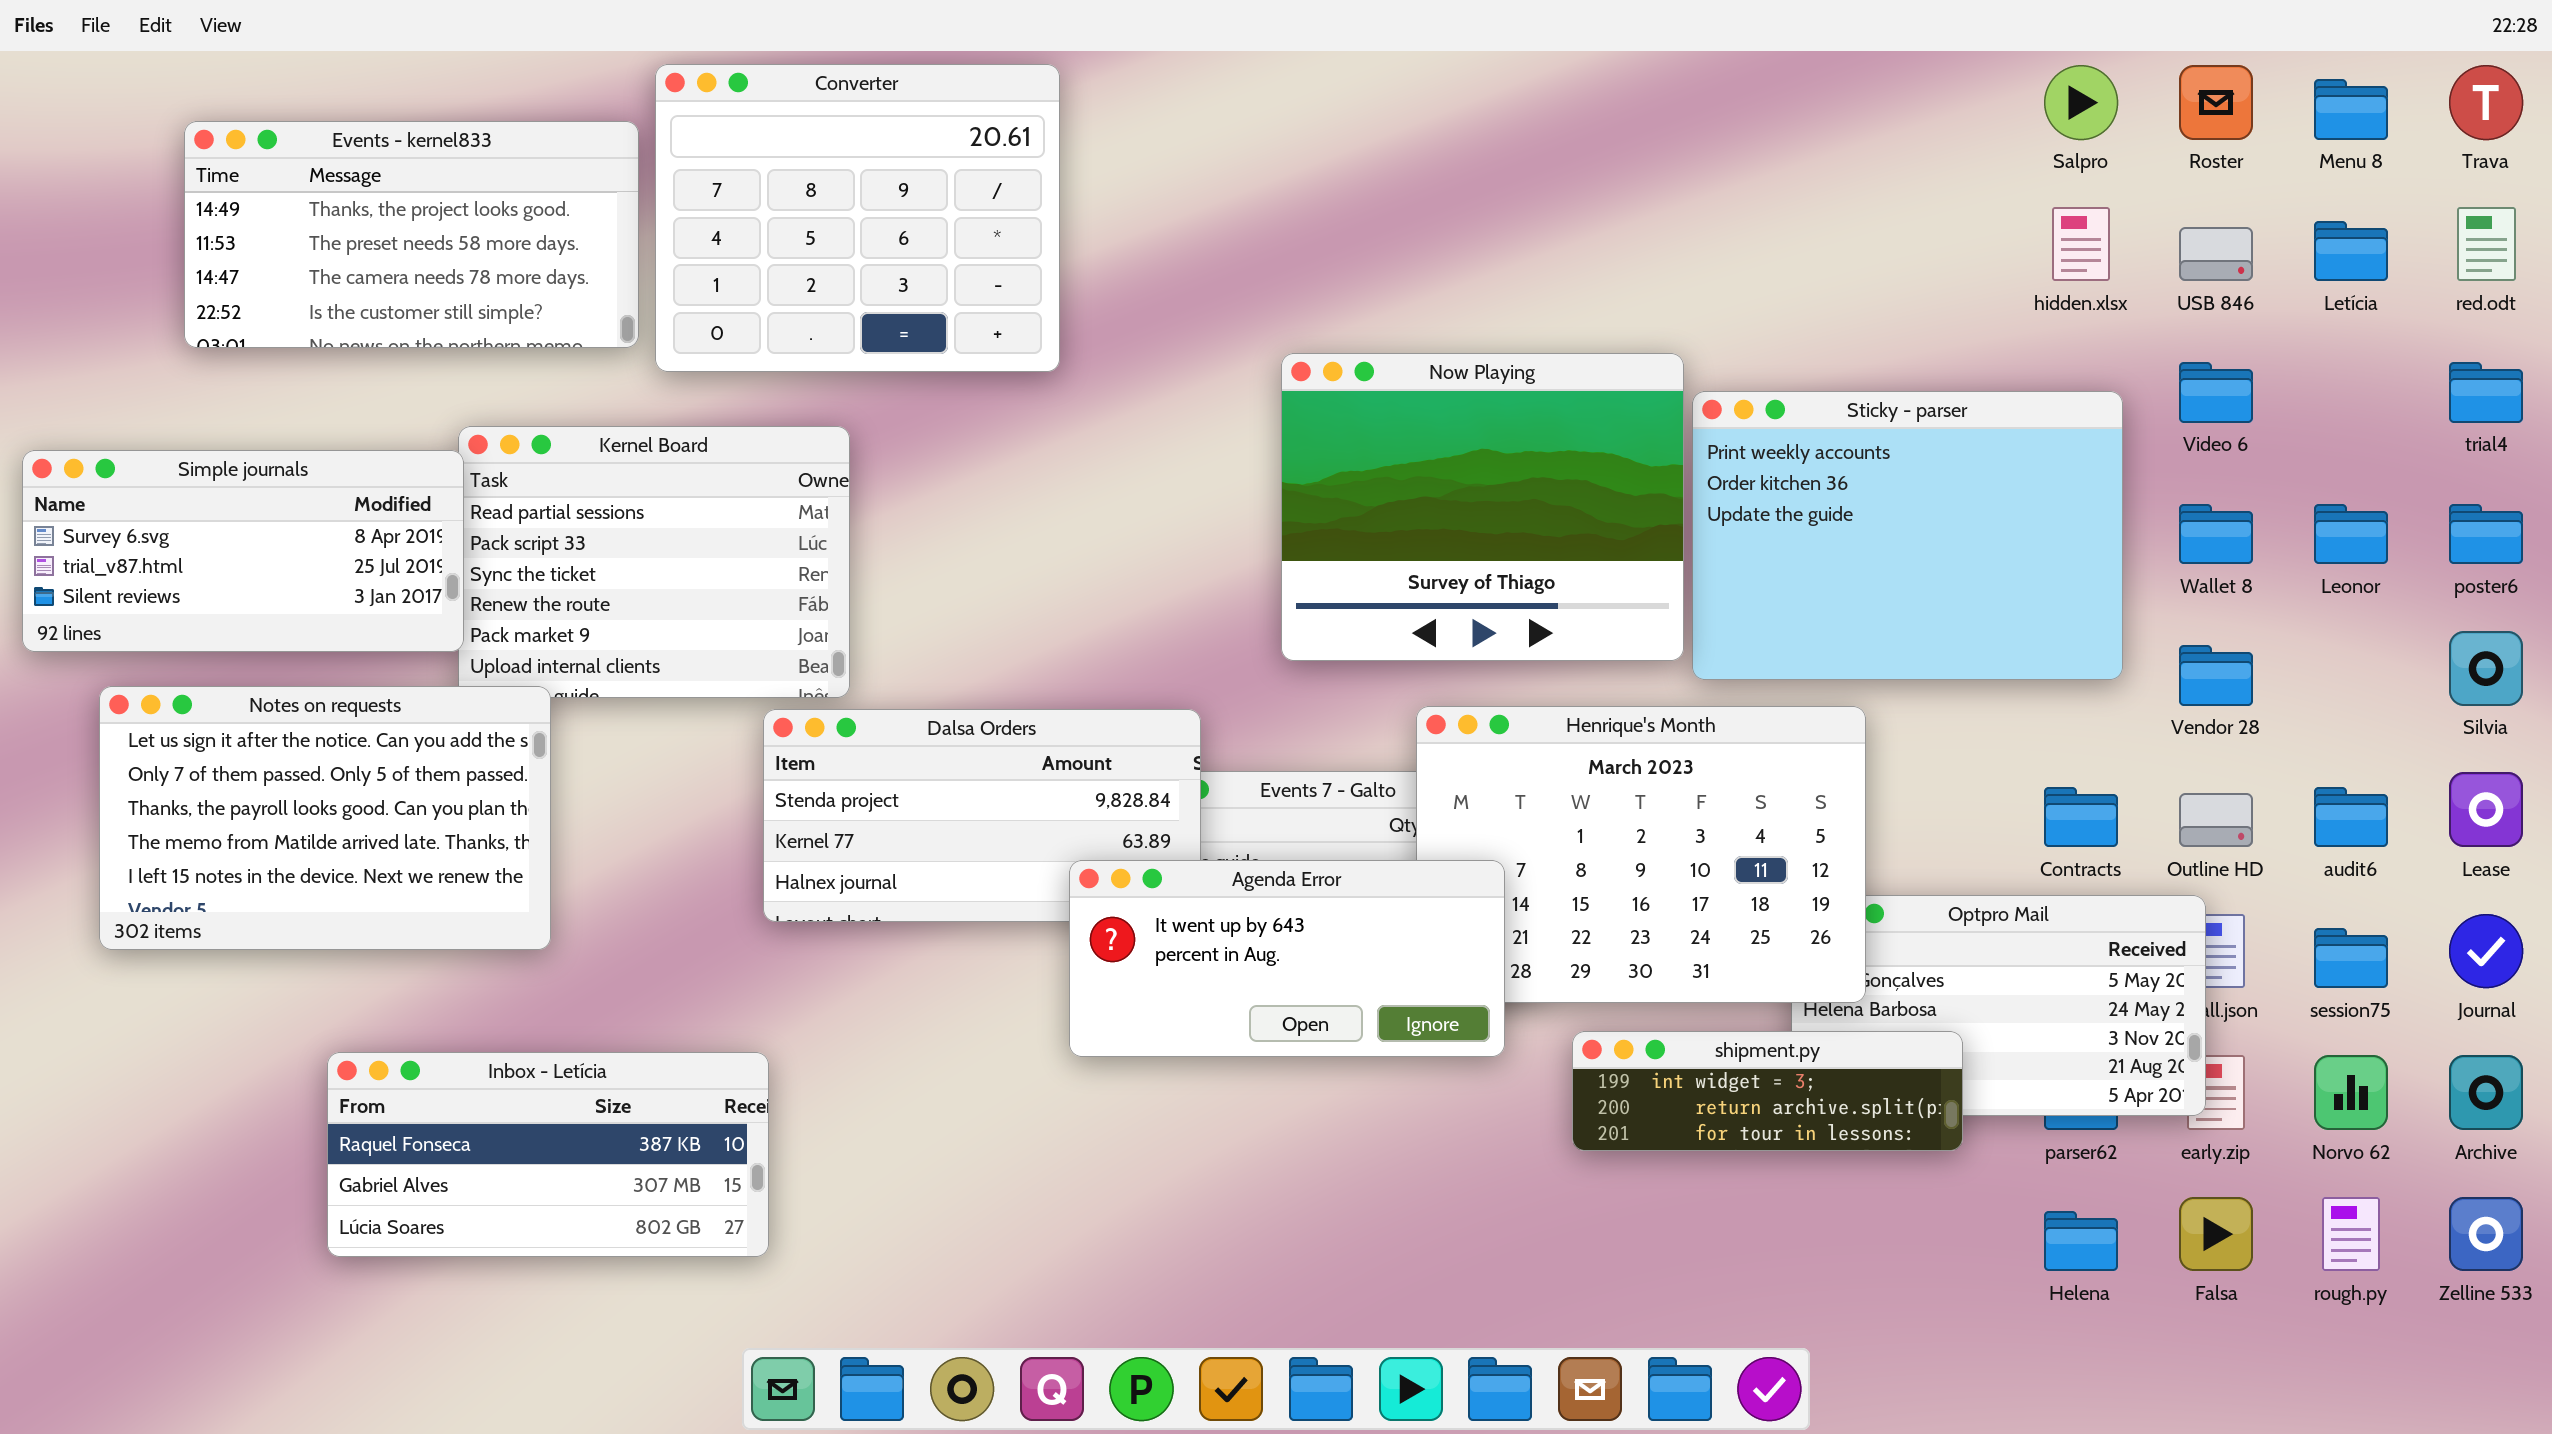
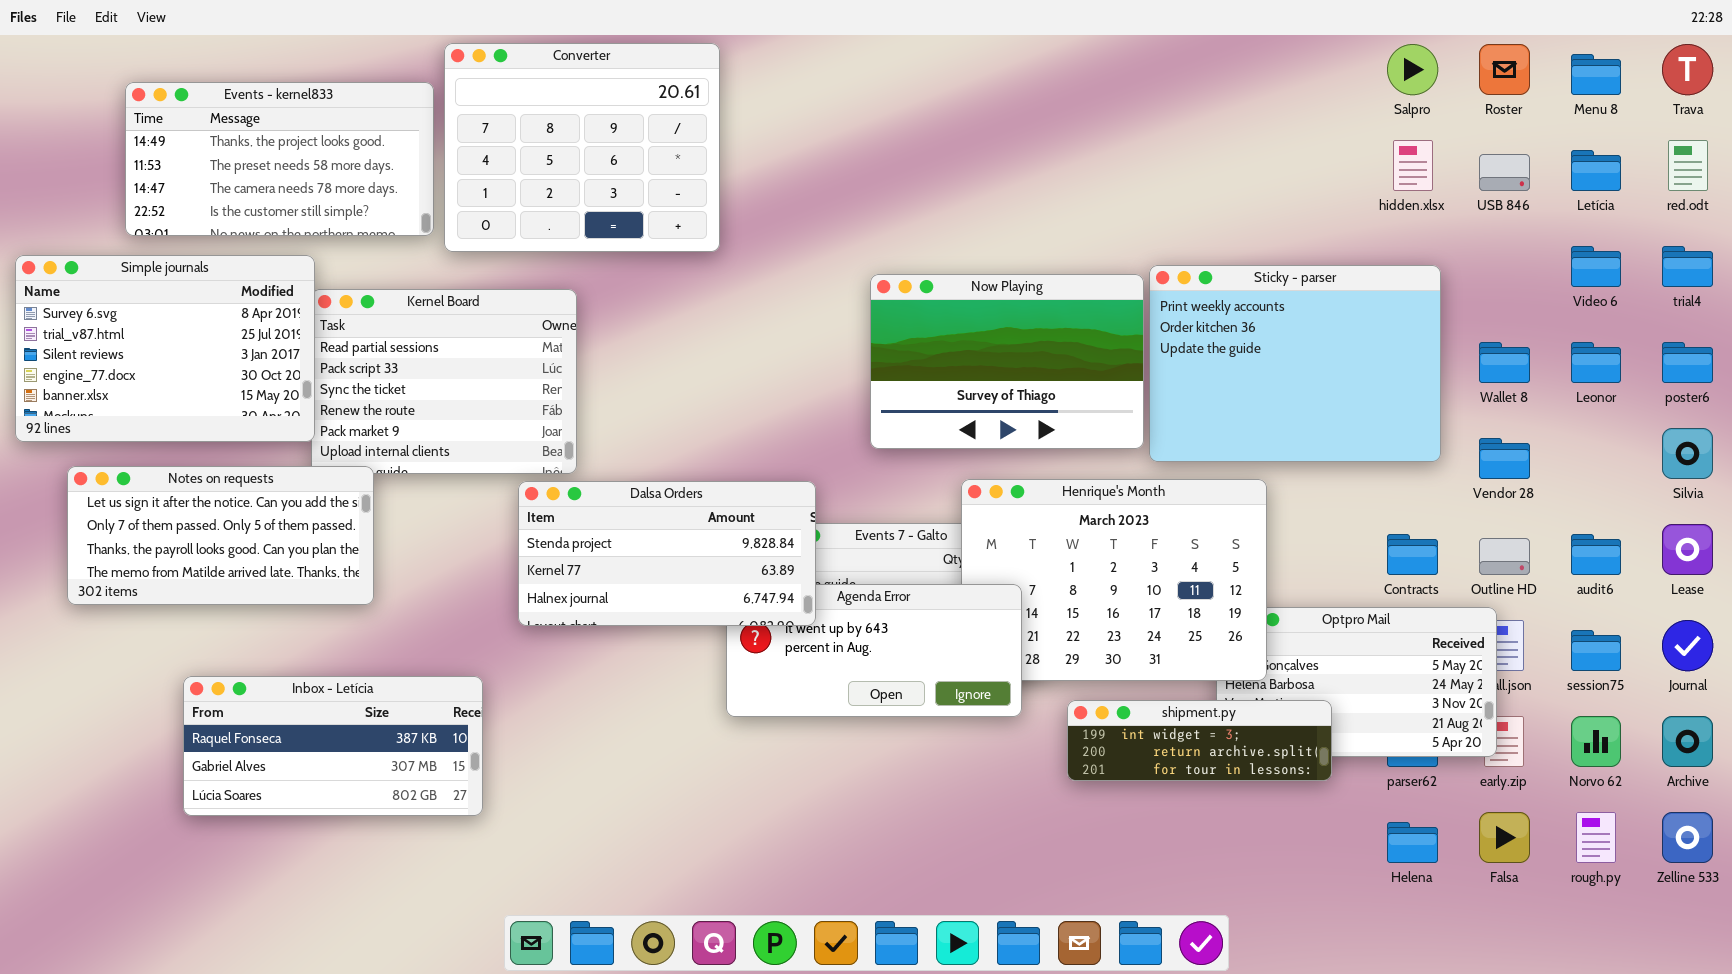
Now Playing: [1281,353,1684,661] -> [870,274,1144,449], resized
Video 6: [2179,362,2253,423] -> [1571,246,1621,287], moved
Simple journals: [22,450,464,652] -> [15,255,315,442], resized
Notes on requests: [99,686,551,950] -> [67,466,374,605], resized
Dalsa Orders: [763,709,1201,922] -> [518,481,816,626], raised
Inbox - Letícia: [327,1052,769,1257] -> [183,676,483,816], moved

